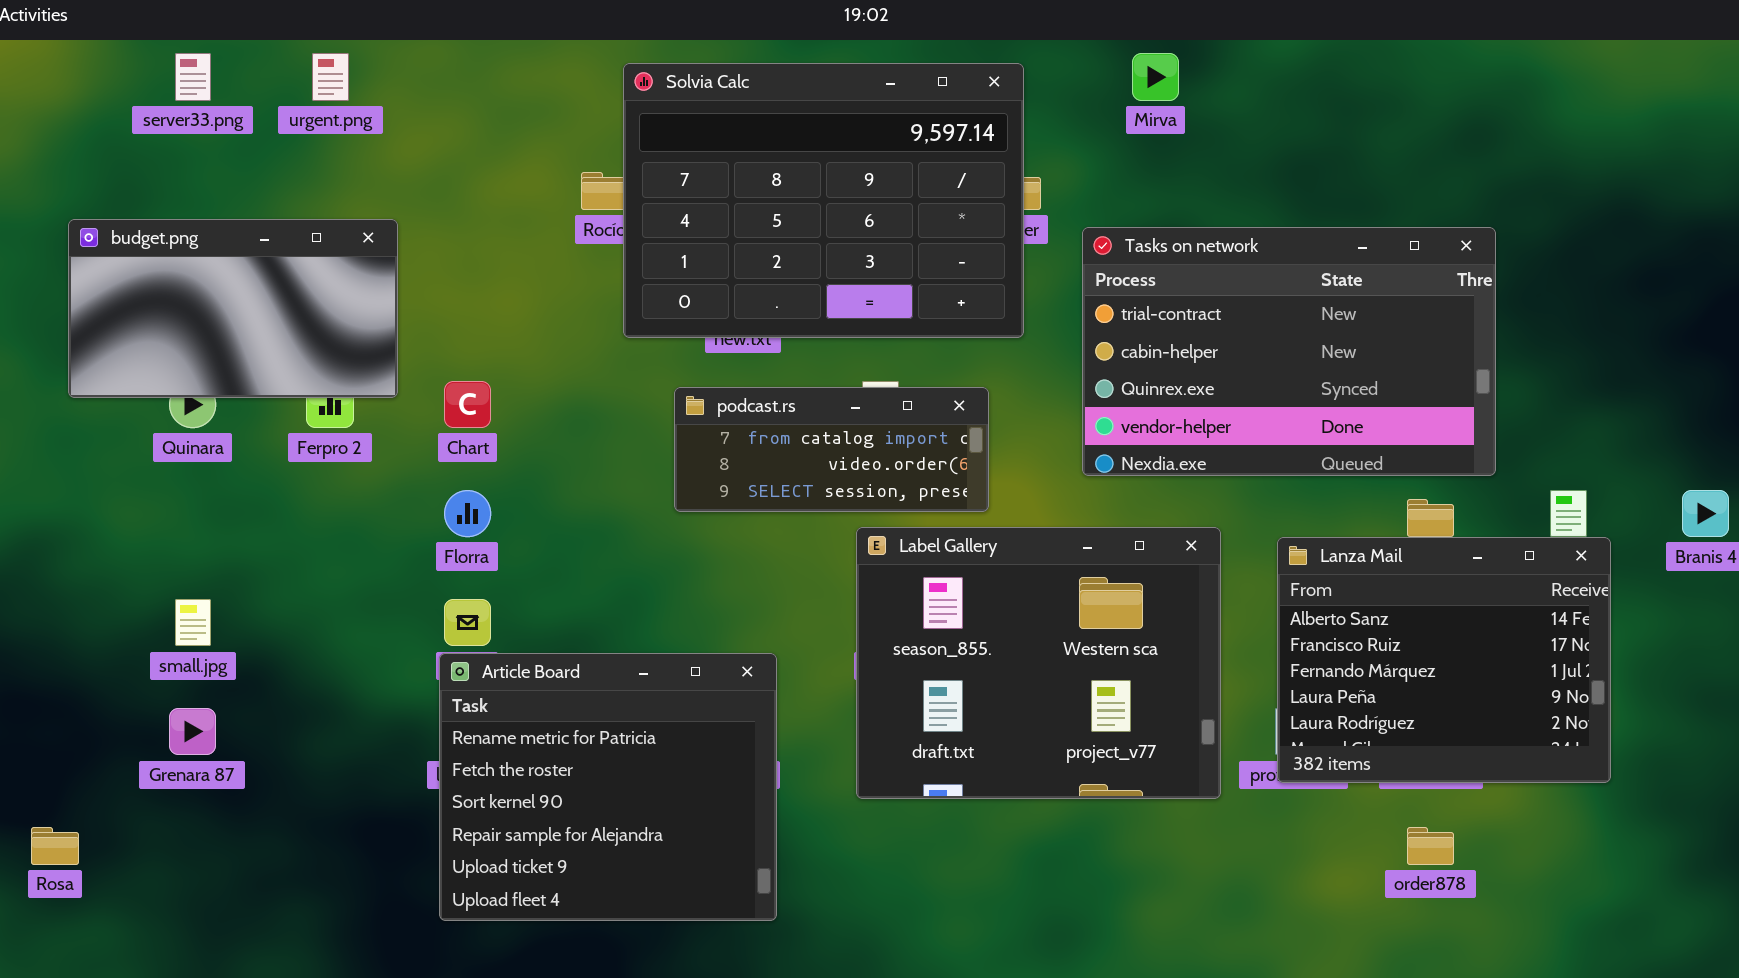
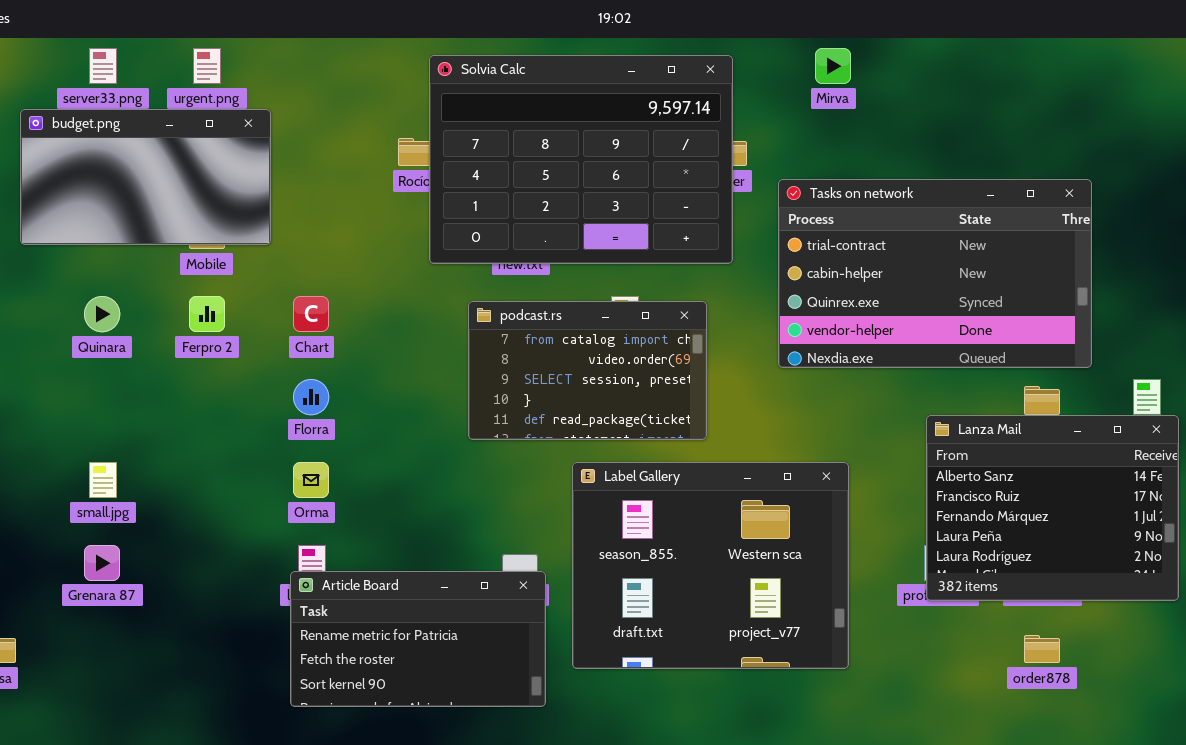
budget.png: [68,219,398,398] -> [20,109,271,245], moved
podcast.rs: [674,387,989,512] -> [468,301,707,440], resized
Label Gallery: [856,527,1221,799] -> [572,462,849,669], moved
Article Board: [439,653,777,921] -> [290,571,546,707], resized

